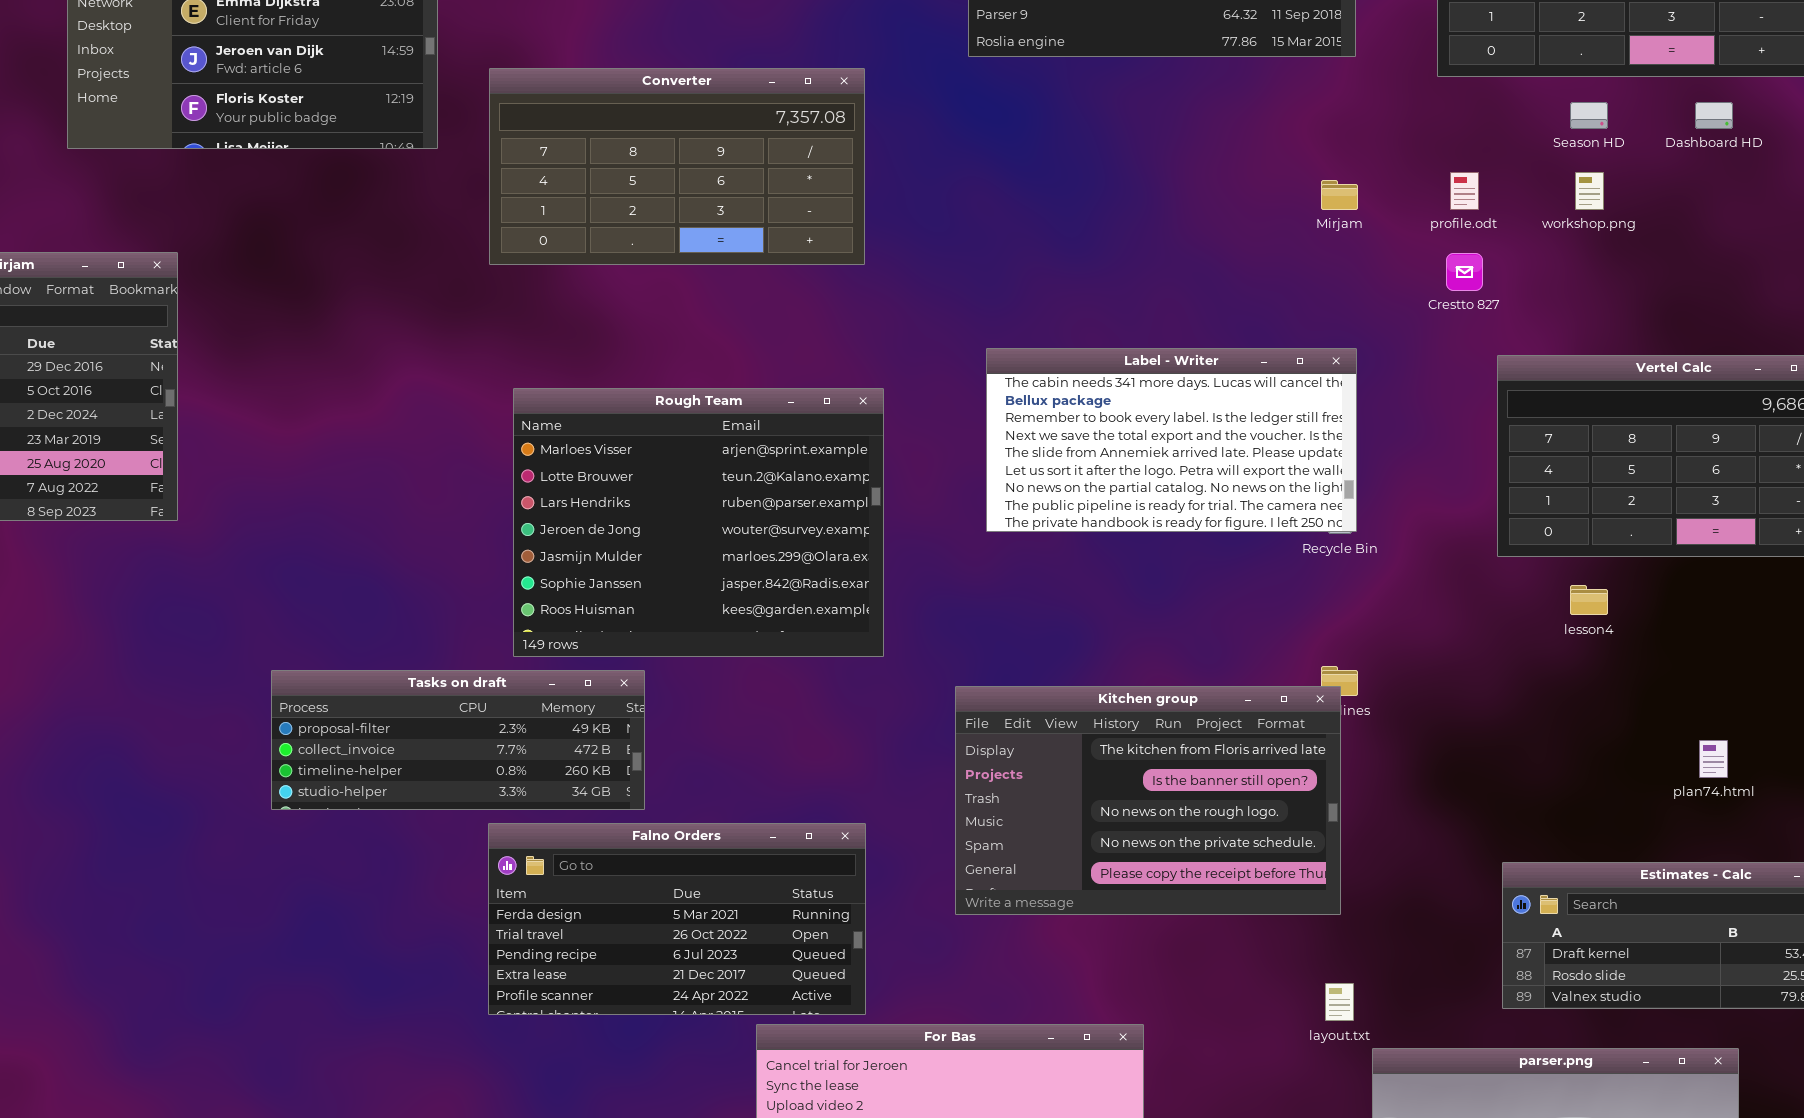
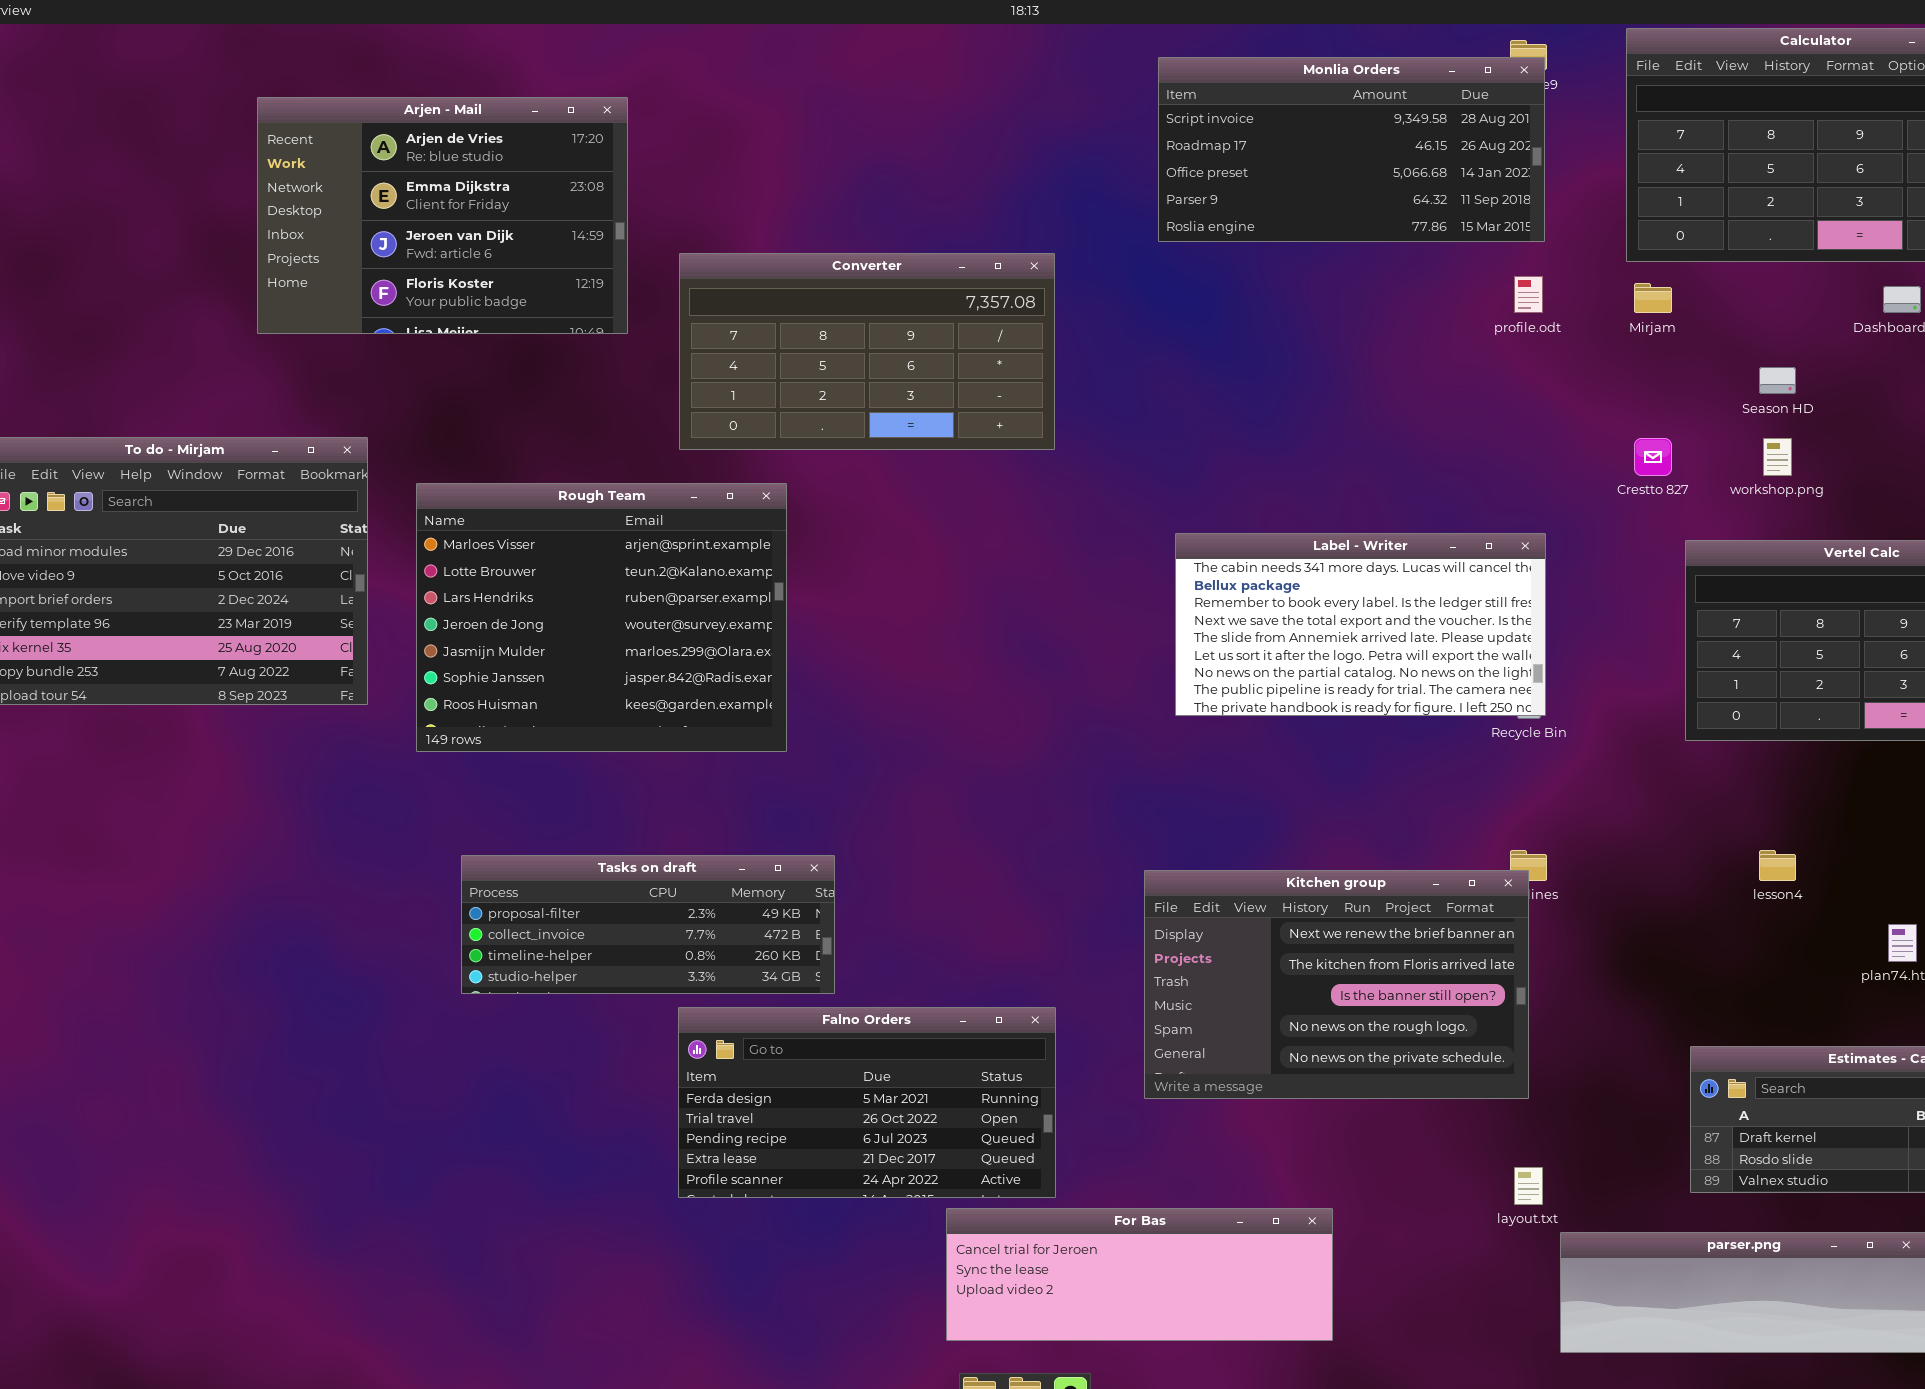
Season HD: [1570,102,1608,129] -> [1759,367,1796,394], moved
profile.odt: [1450,172,1479,210] -> [1514,276,1543,313], moved
workshop.png: [1575,172,1604,210] -> [1763,438,1792,476], moved
Mirjam: [1321,180,1358,210] -> [1634,283,1672,313], moved
Rough Team: [513,388,884,657] -> [416,483,787,752], moved
lesson4: [1570,585,1608,615] -> [1759,850,1796,881], moved
Kitchen group: [955,686,1341,915] -> [1144,870,1529,1099], scrolled up 1 row

